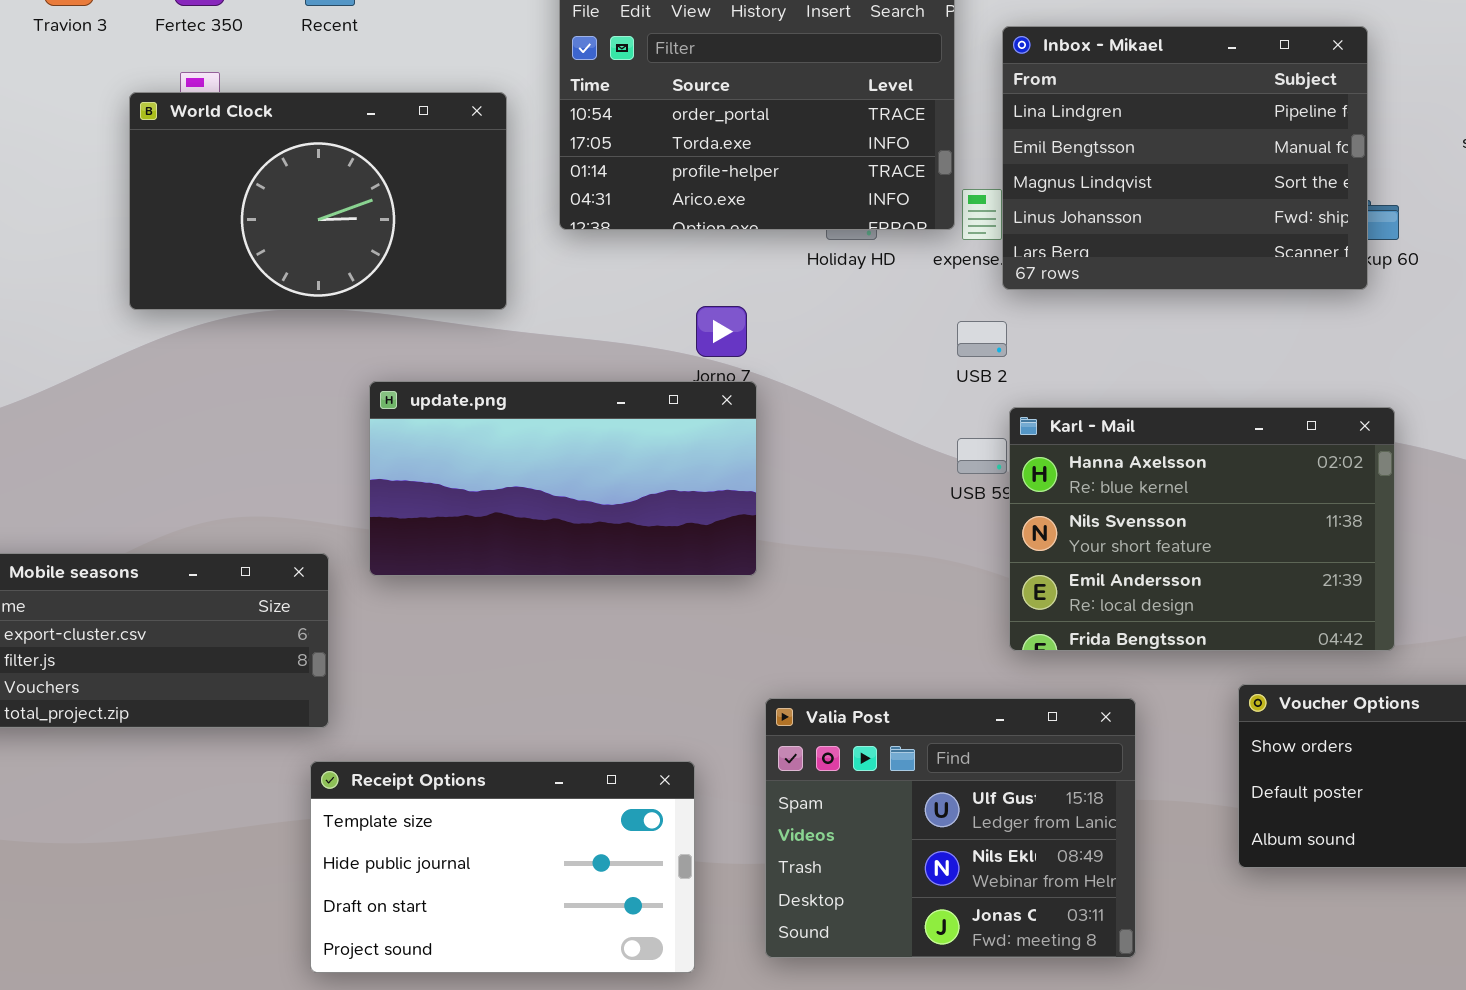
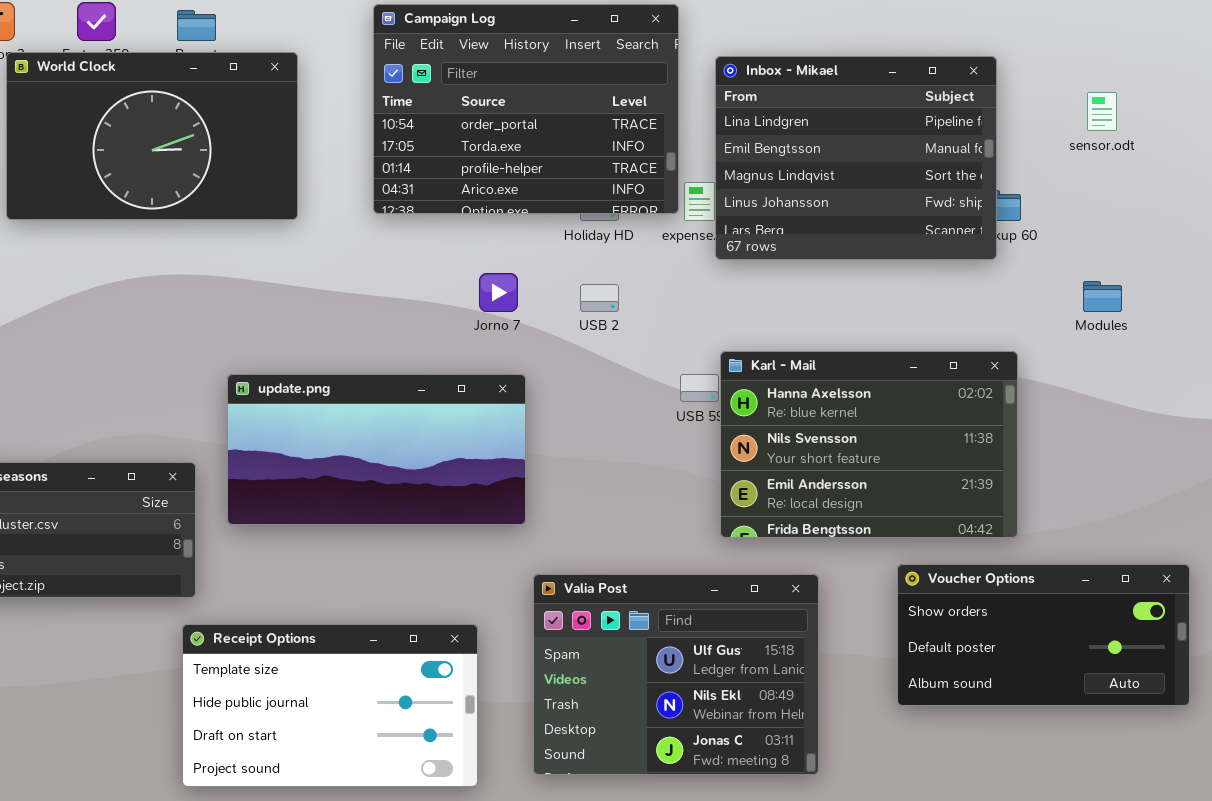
World Clock: [129,92,507,310] -> [6,52,298,220], moved
USB 2: [957,321,1007,357] -> [580,284,619,312], moved
update.png: [369,381,757,576] -> [227,374,526,525], moved

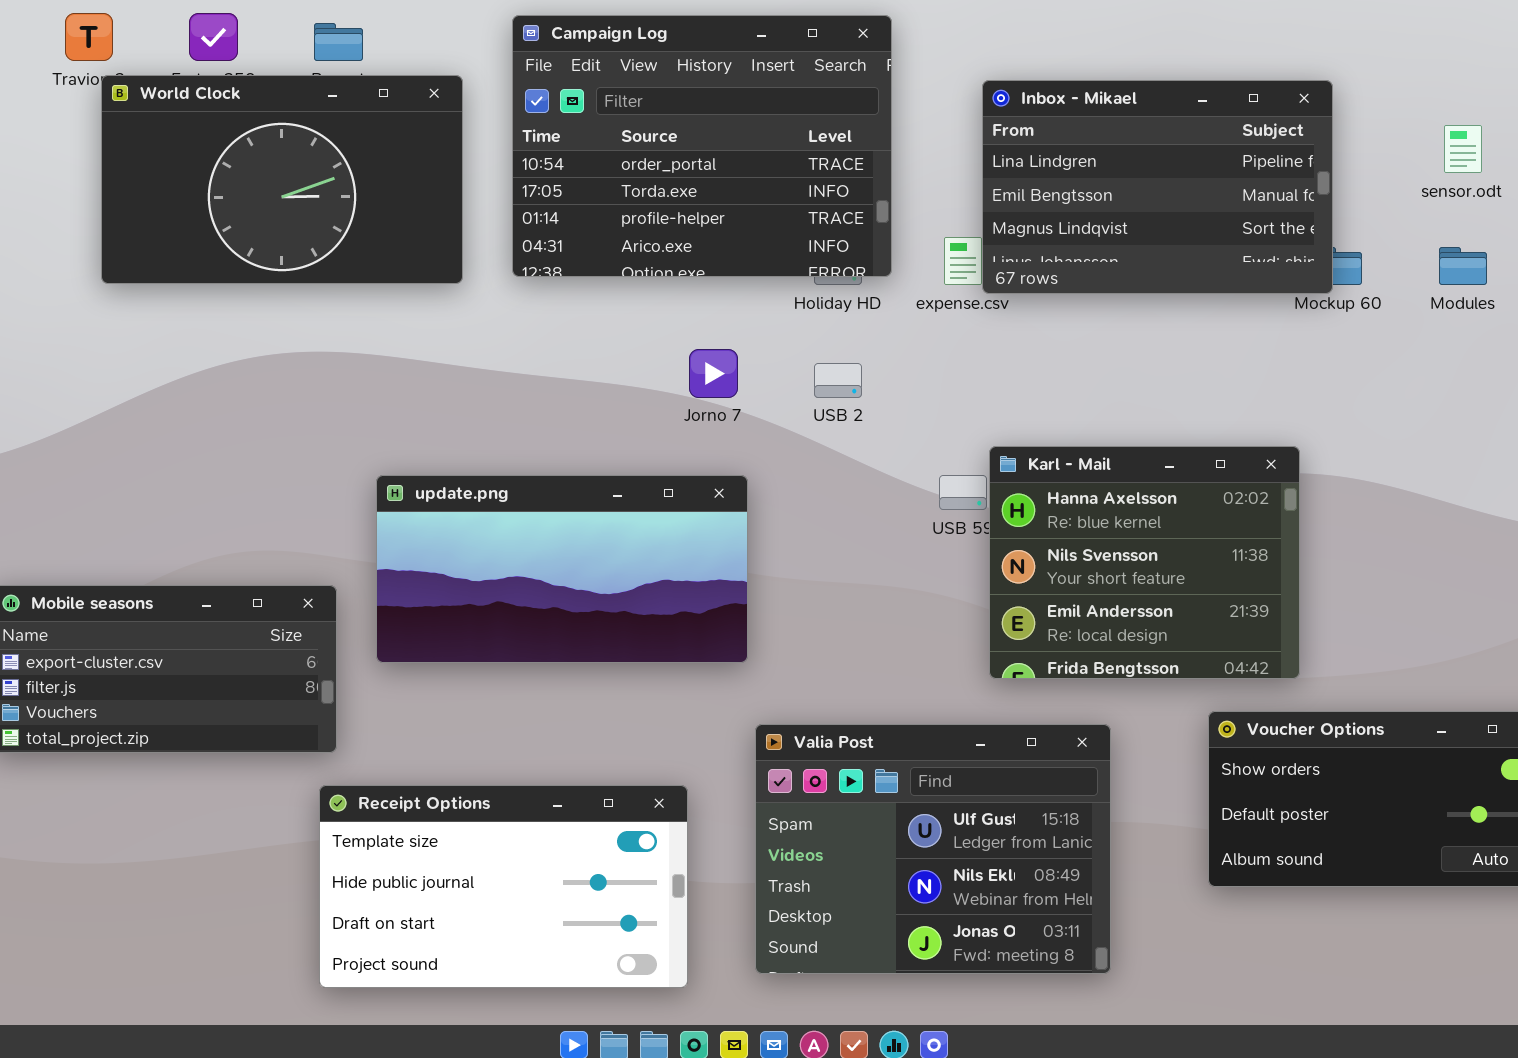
Campaign Log: [373,4,679,214] -> [512,15,892,277], moved
Inbox - Mikael: [715,56,997,260] -> [982,80,1333,294], resized
Modules: [1083,281,1122,312] -> [1439,247,1487,285], moved
Karl - Mail: [720,351,1018,538] -> [989,446,1300,679], resized

